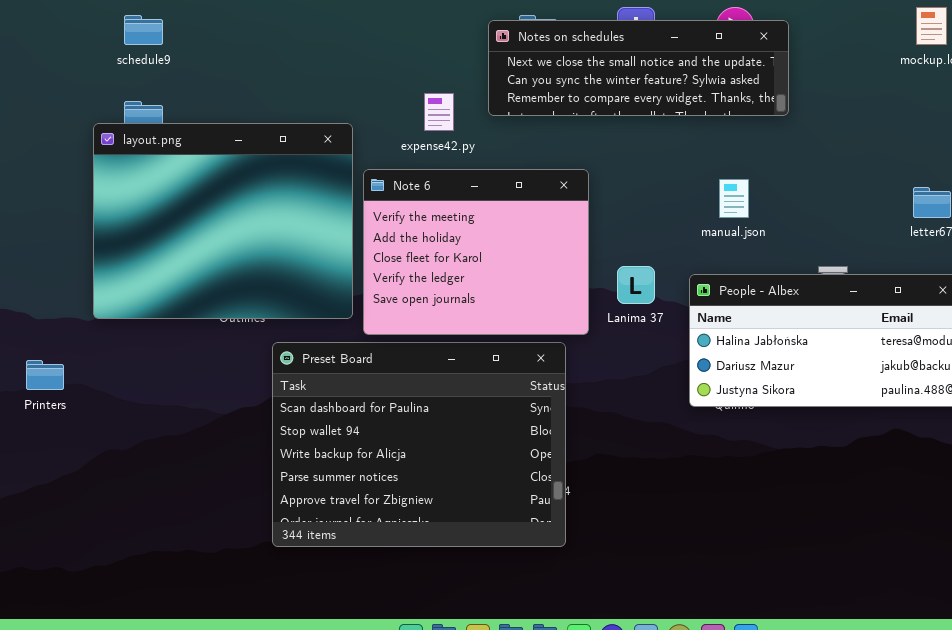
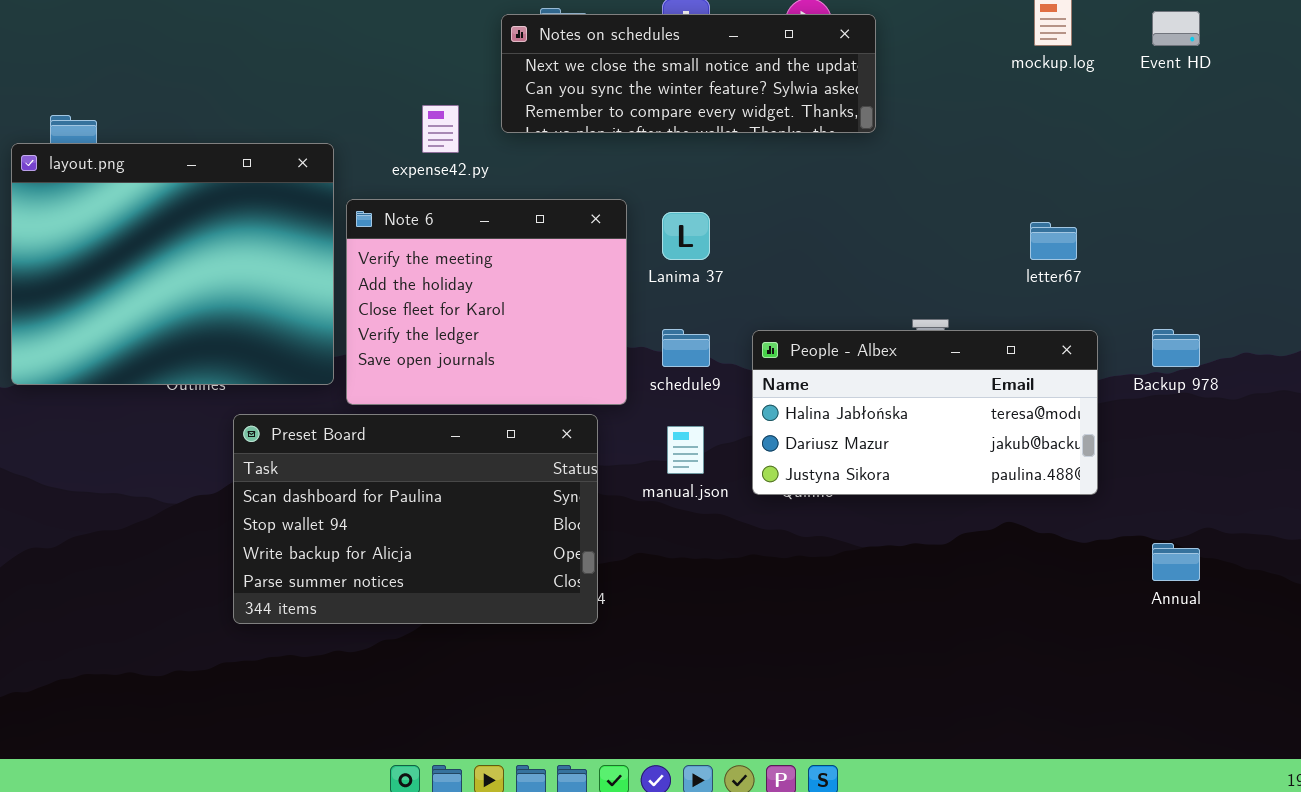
schedule9: [124,15,163,45] -> [662,329,710,367], moved
manual.json: [719,179,749,218] -> [667,426,704,474], moved
Lanima 37: [617,266,655,304] -> [662,212,710,260], moved
Preset Board: [272,342,566,547] -> [233,414,598,624], resized

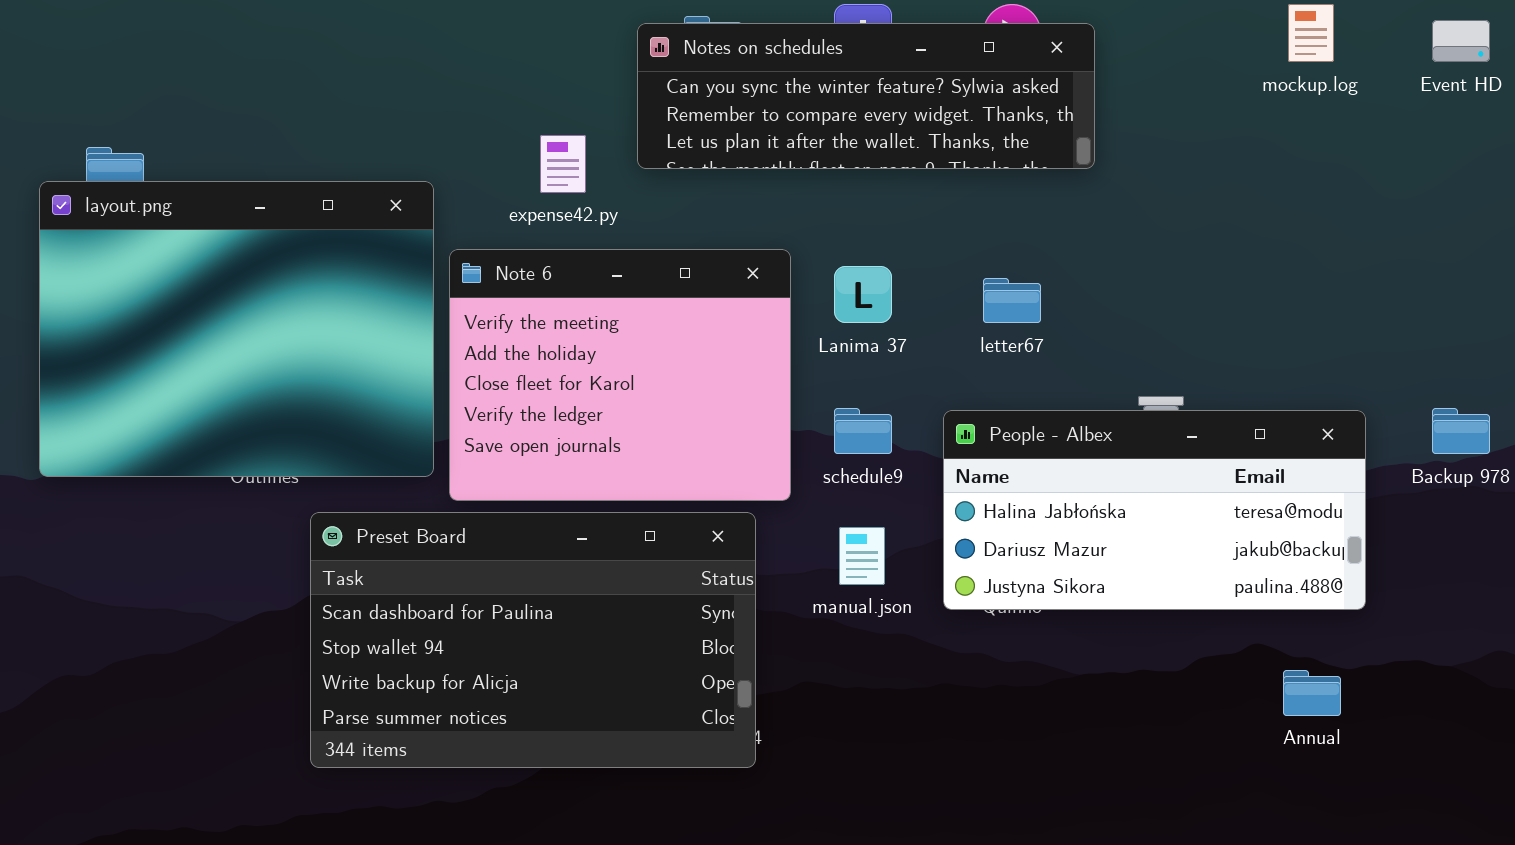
Notes on schedules: [501,14,876,133] -> [637,23,1095,169], scrolled down 1 row
letter67: [1030,222,1077,260] -> [983,278,1041,323], moved
Annual: [1152,543,1200,581] -> [1283,670,1341,716], moved

